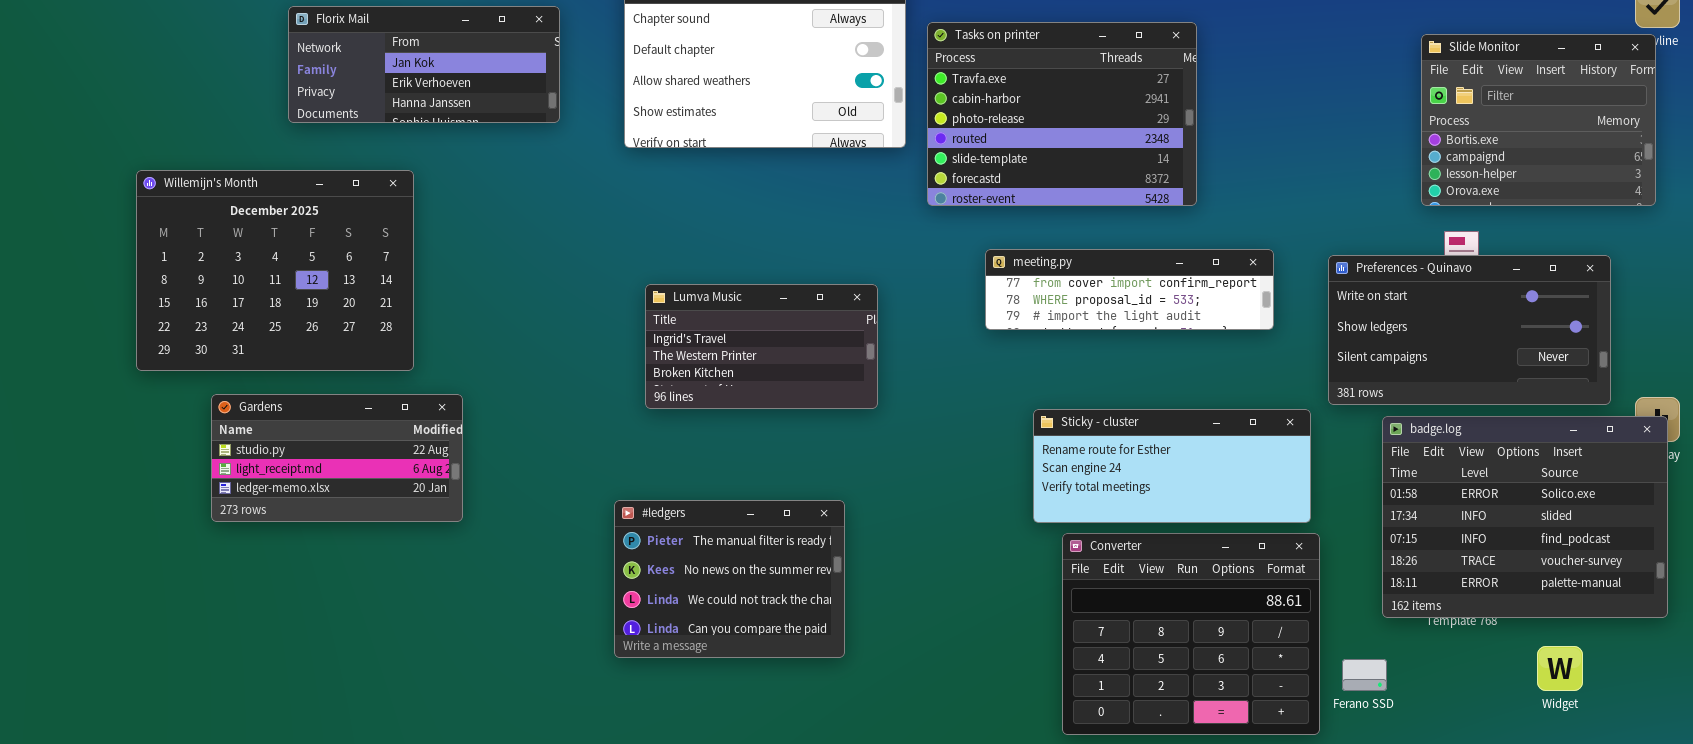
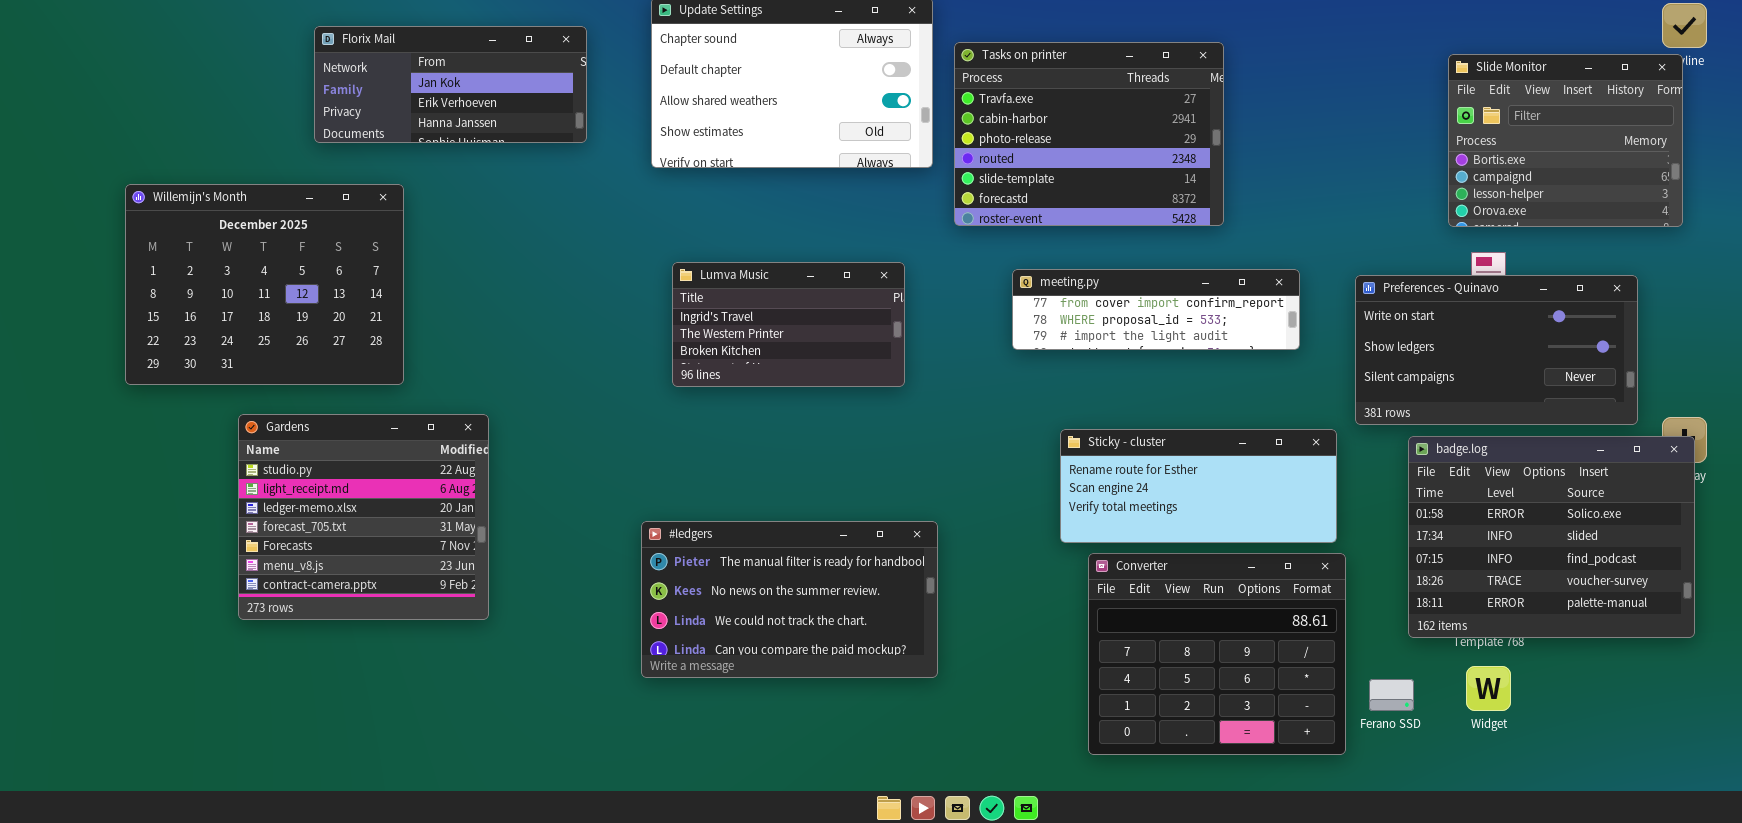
Willemijn's Month: [136,170,414,371] -> [125,184,404,385], moved
Lumva Music: [645,284,878,409] -> [672,262,905,387], moved
Gardens: [211,394,463,522] -> [238,414,489,620], resized
#ledgers: [614,500,845,658] -> [641,521,938,678], resized
Widget: [1537,646,1583,691] -> [1466,666,1511,711], moved

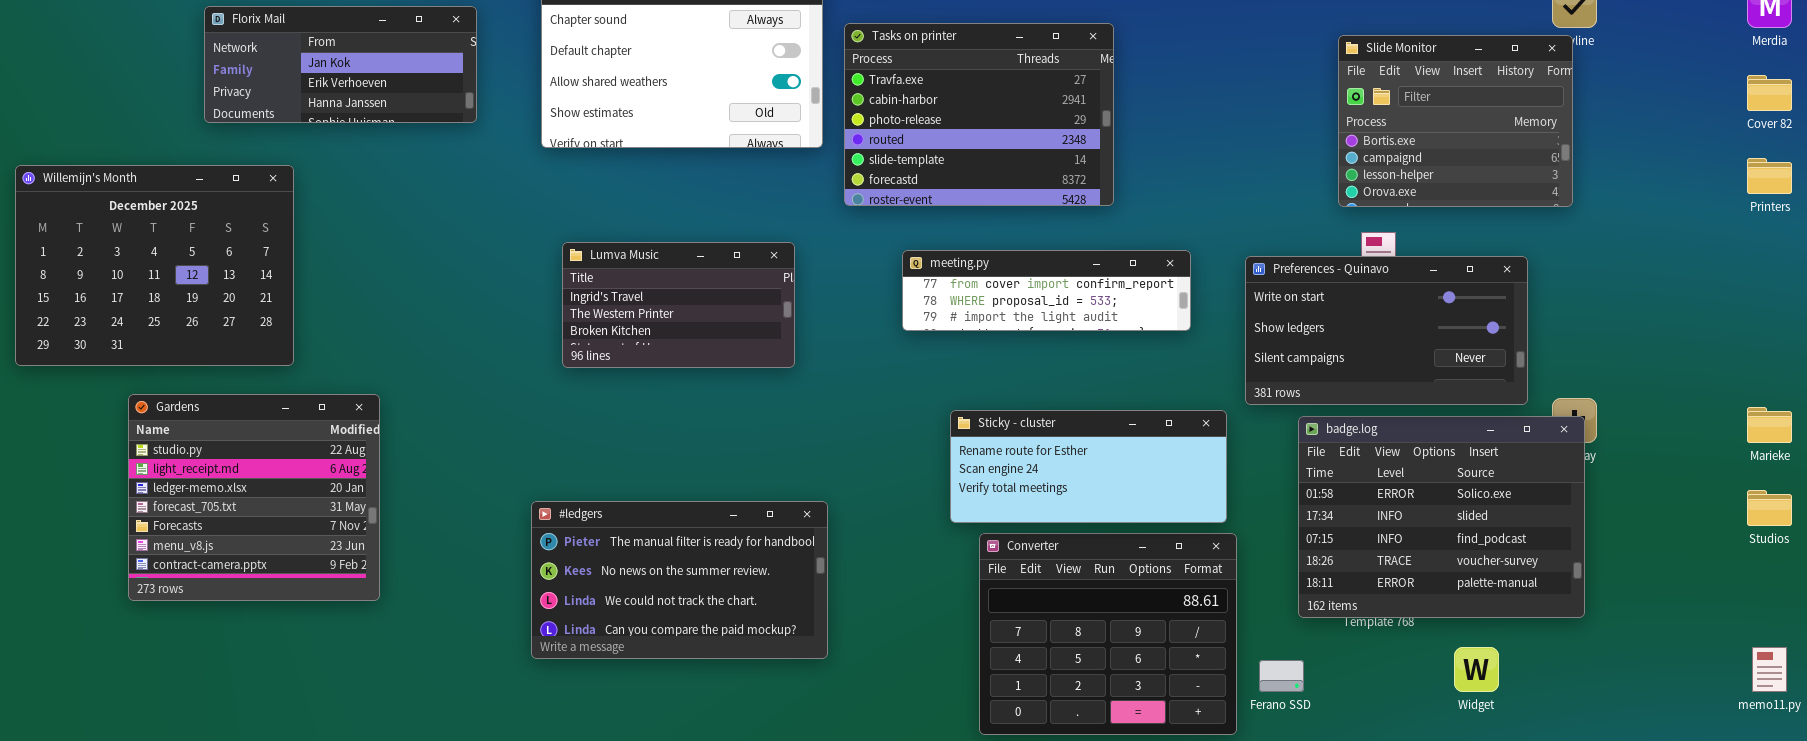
Widget: [1466,666,1511,711] -> [1454,647,1499,692], moved

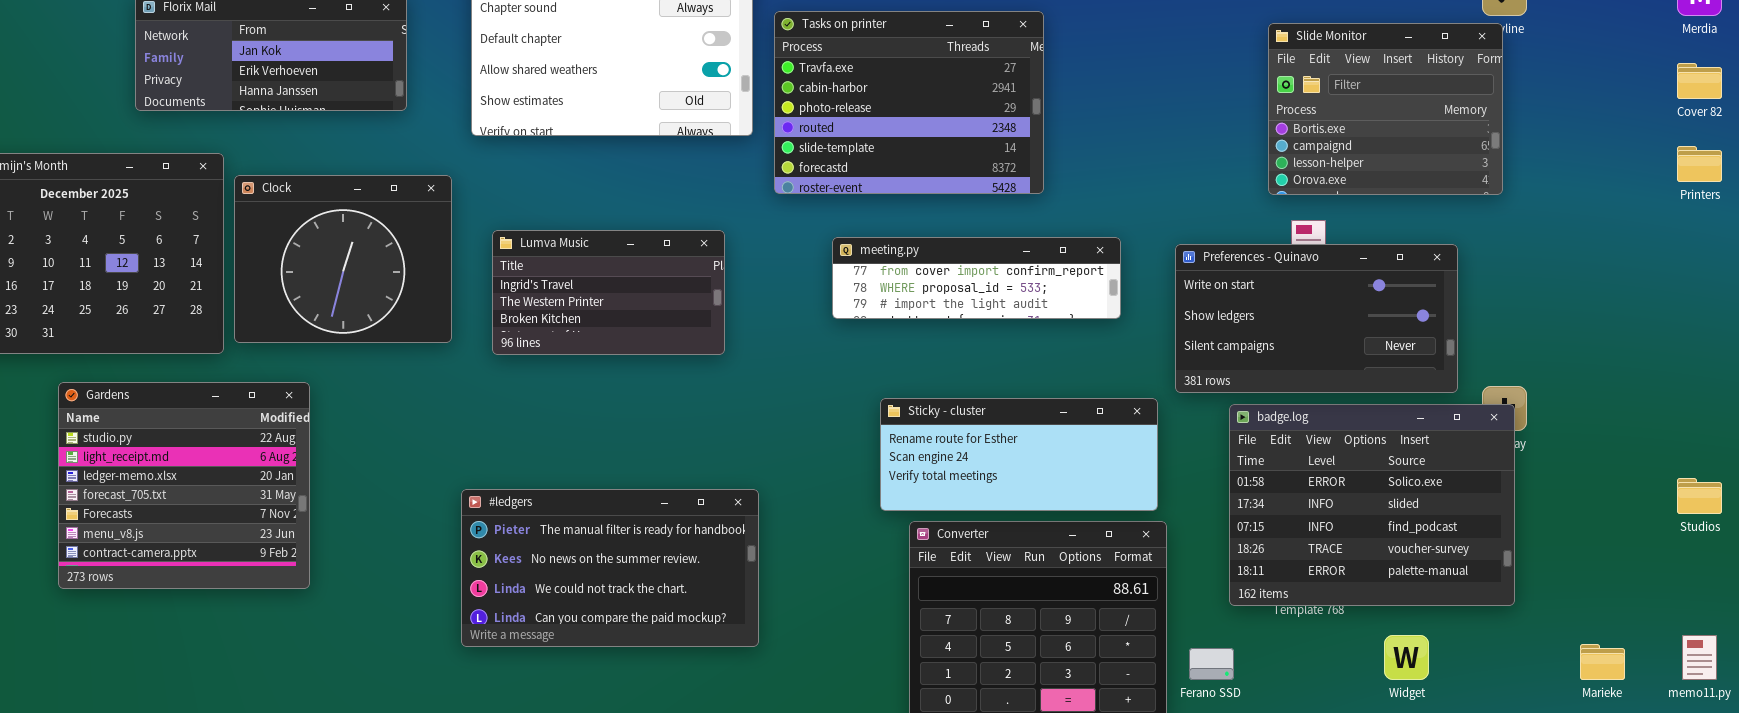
Clock: none -> [234,175,452,343], opened
Marieke: [1747,407,1792,443] -> [1580,644,1625,680], moved

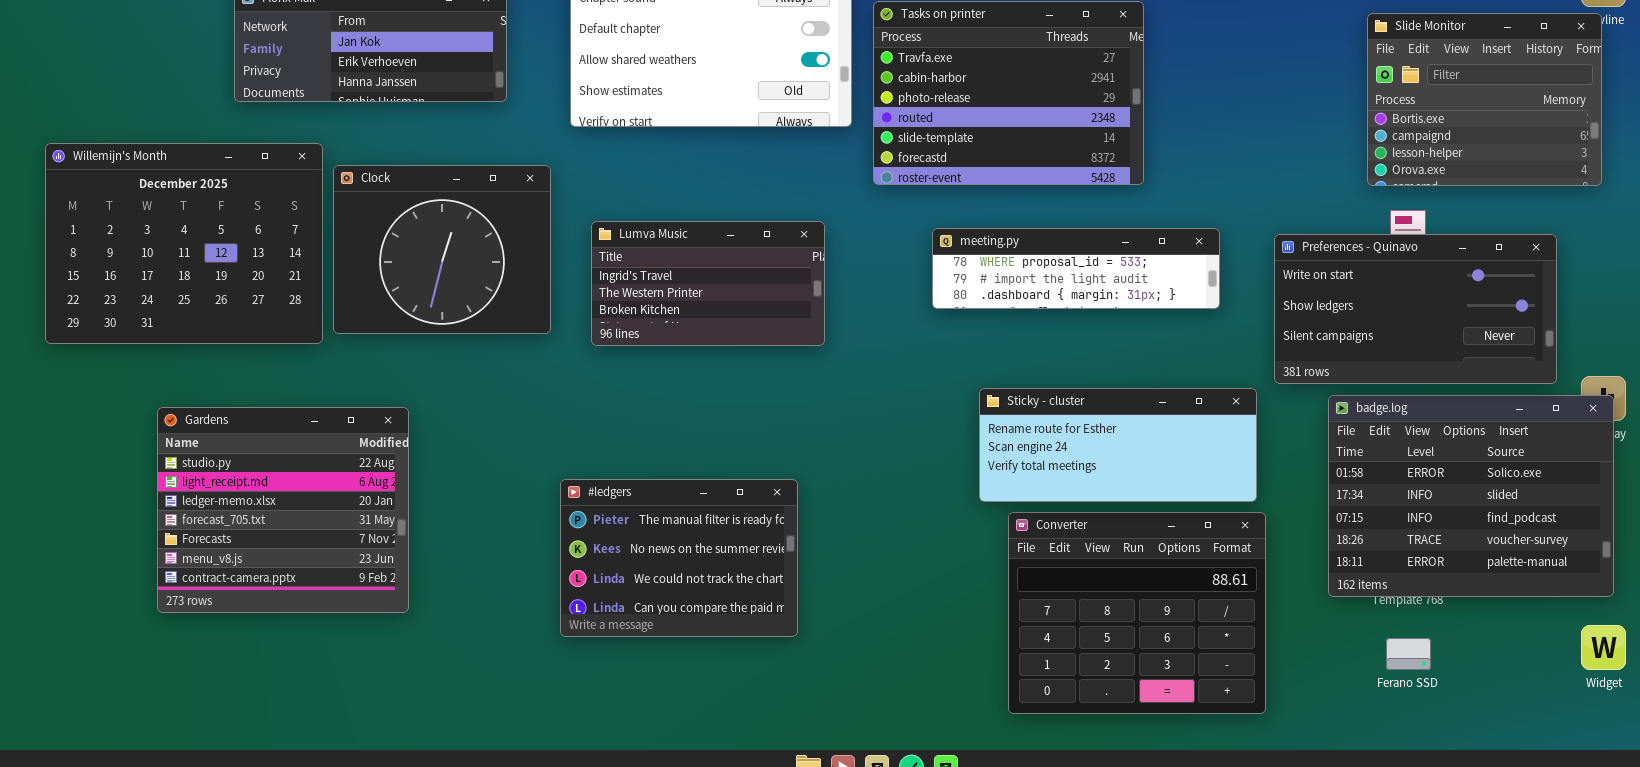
meeting.py: [832,237,1121,319] -> [932,228,1220,309], scrolled down 1 row
Gardens: [58,382,310,589] -> [157,407,409,613], moved
#ledgers: [461,489,759,647] -> [560,479,798,637], resized
Widget: [1384,635,1429,680] -> [1581,625,1626,670], moved
Ferano SSD: [1189,648,1234,680] -> [1386,638,1431,670], moved

